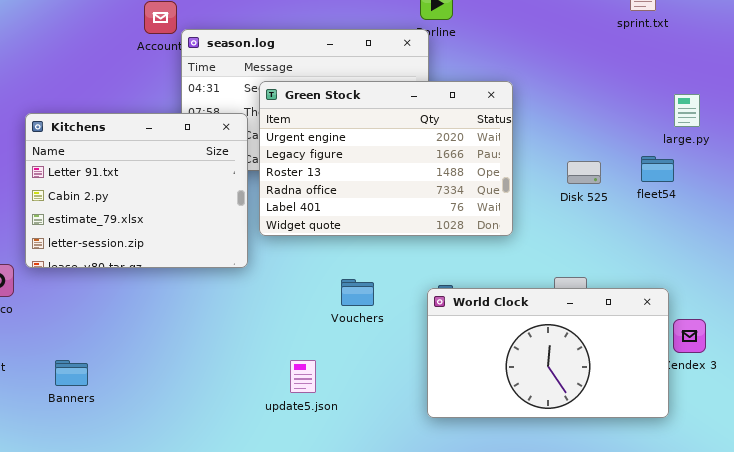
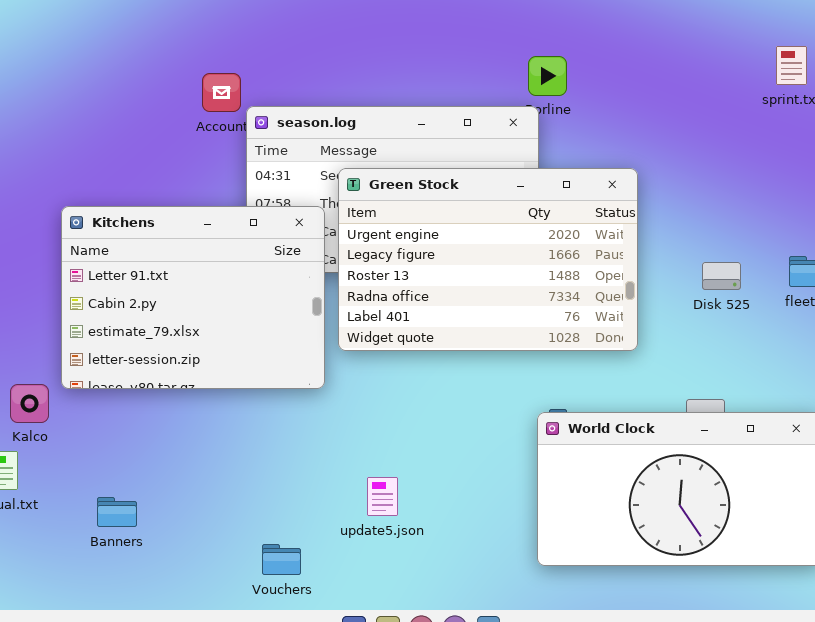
Vouchers: [341,279,374,306] -> [262,544,301,575], moved
update5.json: [290,360,316,393] -> [367,477,398,516], moved

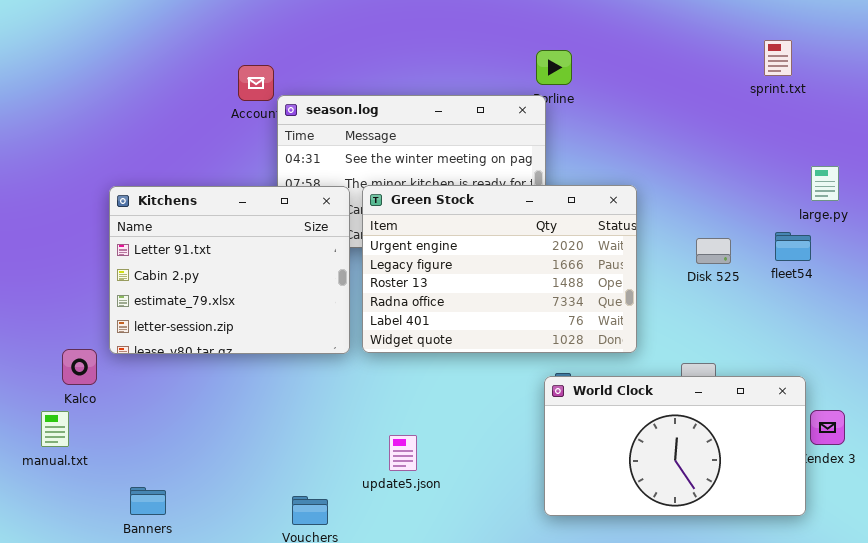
Green Stock: [338,168,638,351] -> [362,185,637,353], moved
Banners: [97,497,137,527] -> [130,487,166,515], moved

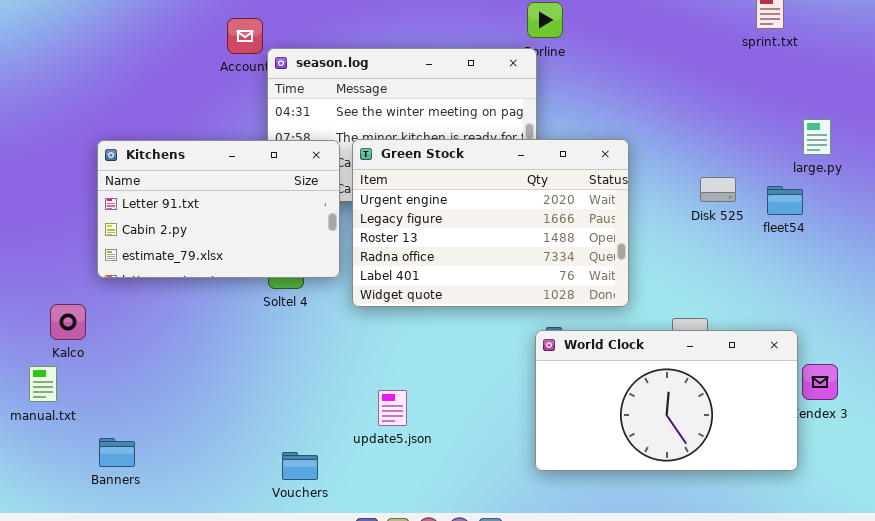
Kitchens: [109,186,350,354] -> [97,140,340,278], resized
Disk 525: [696,238,731,264] -> [700,177,736,202], moved
Banners: [130,487,166,515] -> [99,438,135,467], moved

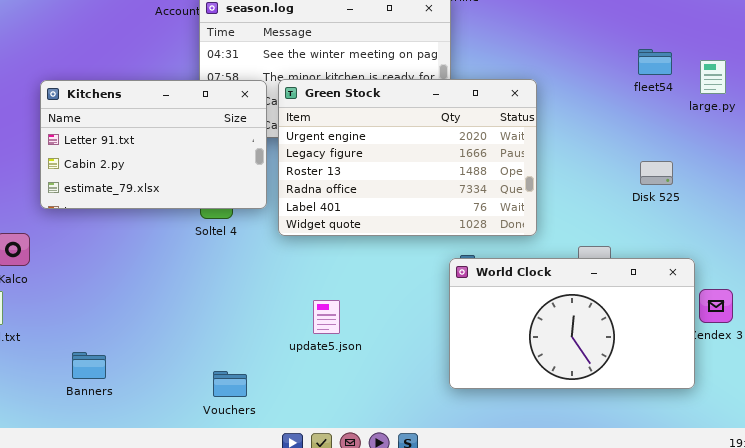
Disk 525: [700,177,736,202] -> [640,161,673,185], moved
fleet54: [767,186,803,215] -> [638,49,672,75], moved
update5.json: [378,390,407,426] -> [313,300,340,334], moved
Banners: [99,438,135,467] -> [72,352,106,379], moved

